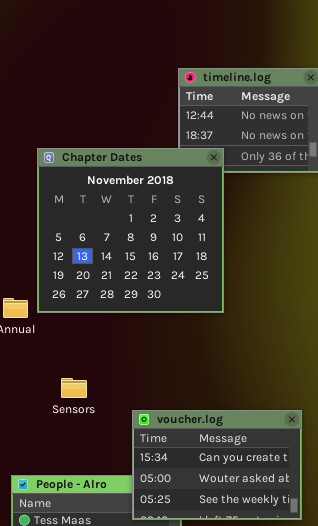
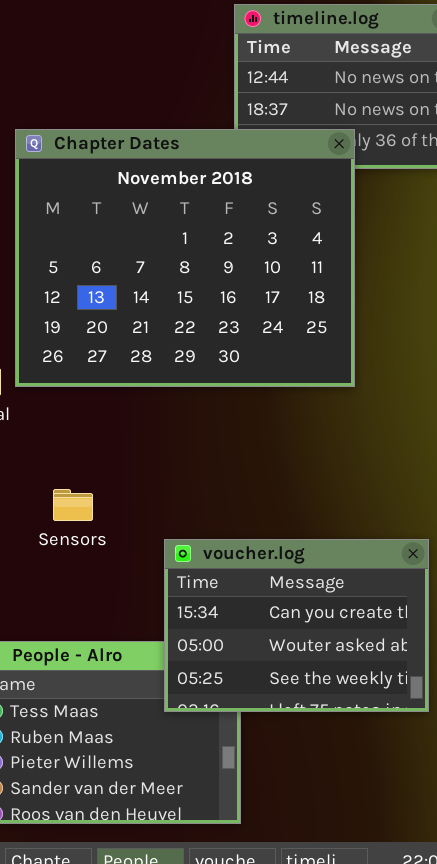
Chapter Dates: [37,148,224,313] -> [15,129,355,387], resized

